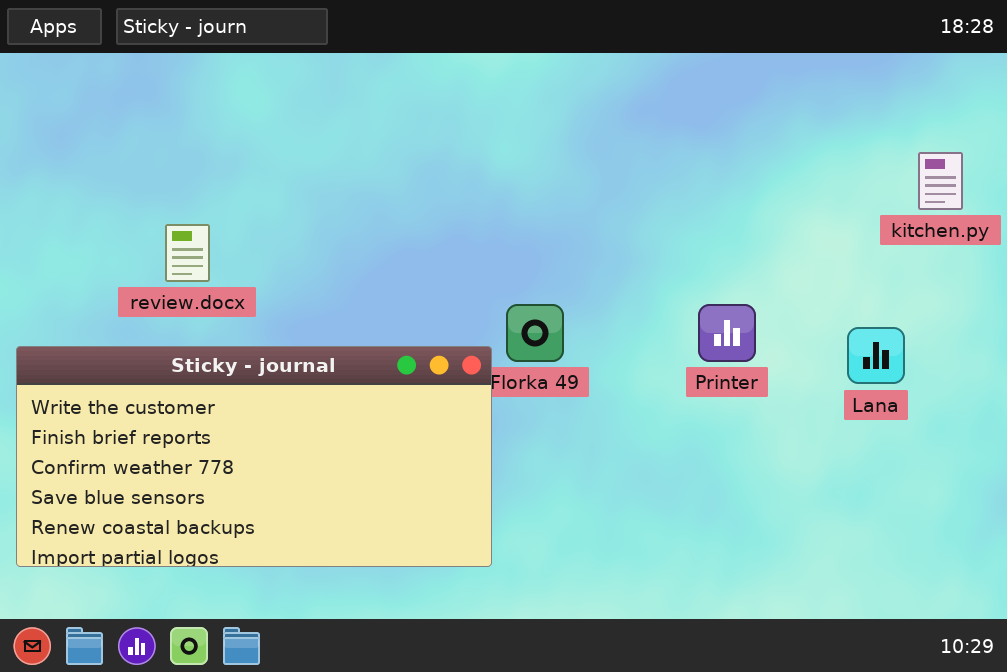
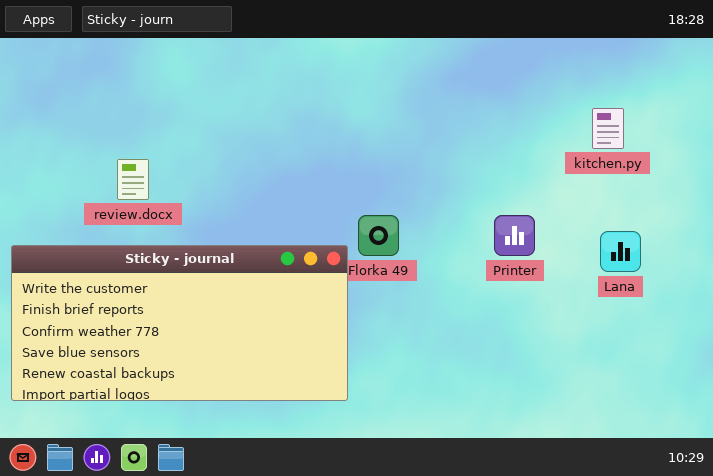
kitchen.py: [918,152,963,210] -> [592,108,624,149], moved

